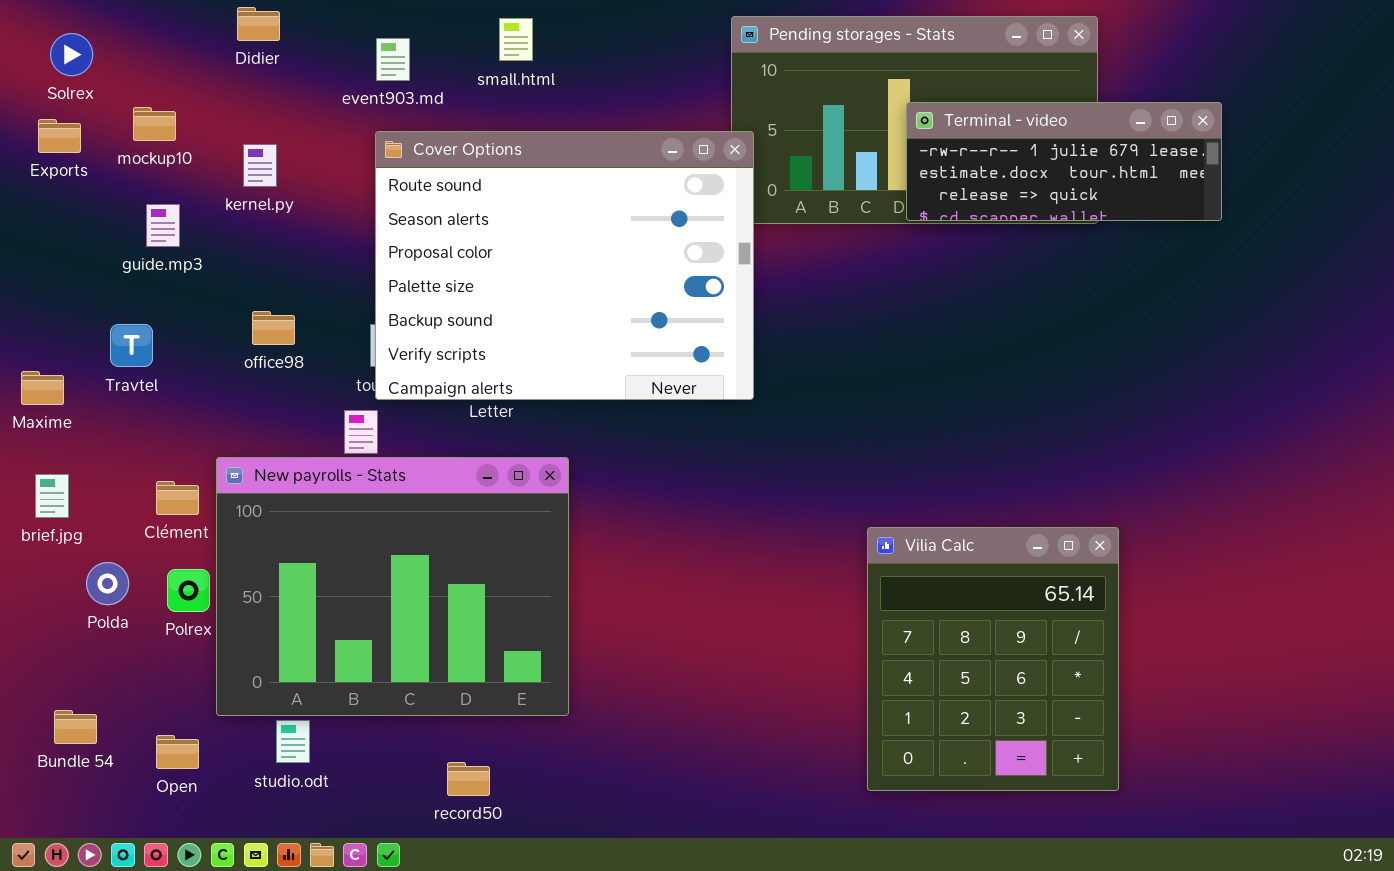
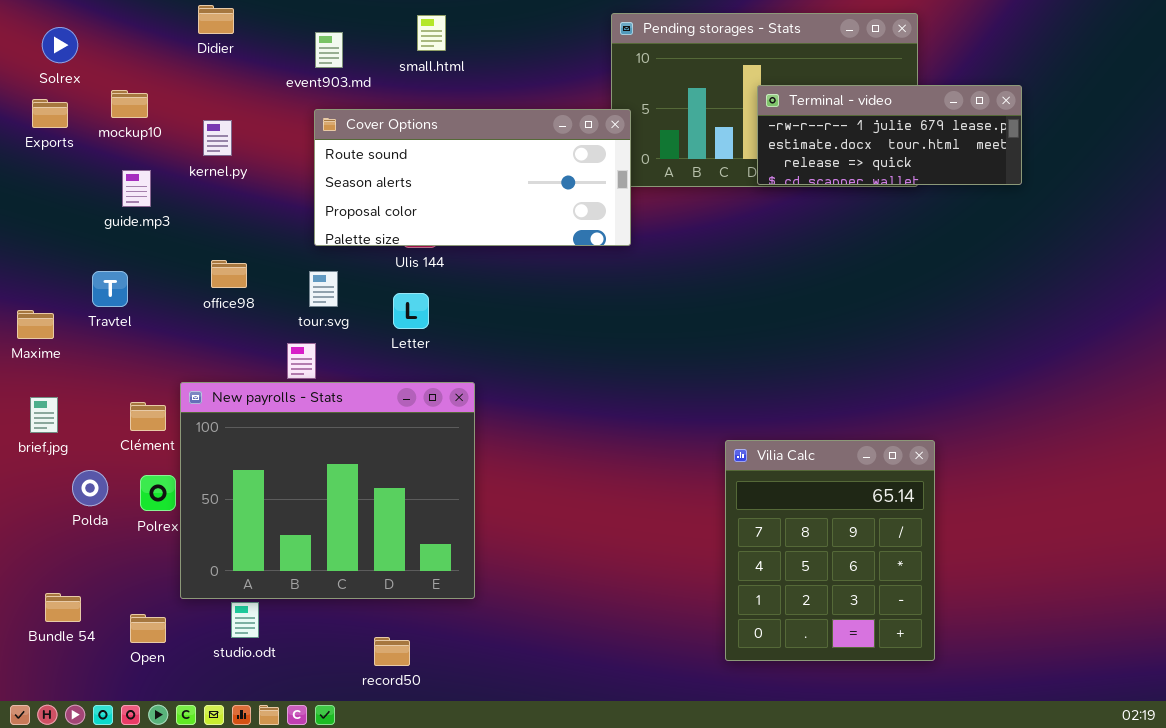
Cover Options: [375,131,754,400] -> [314,109,631,246], resized

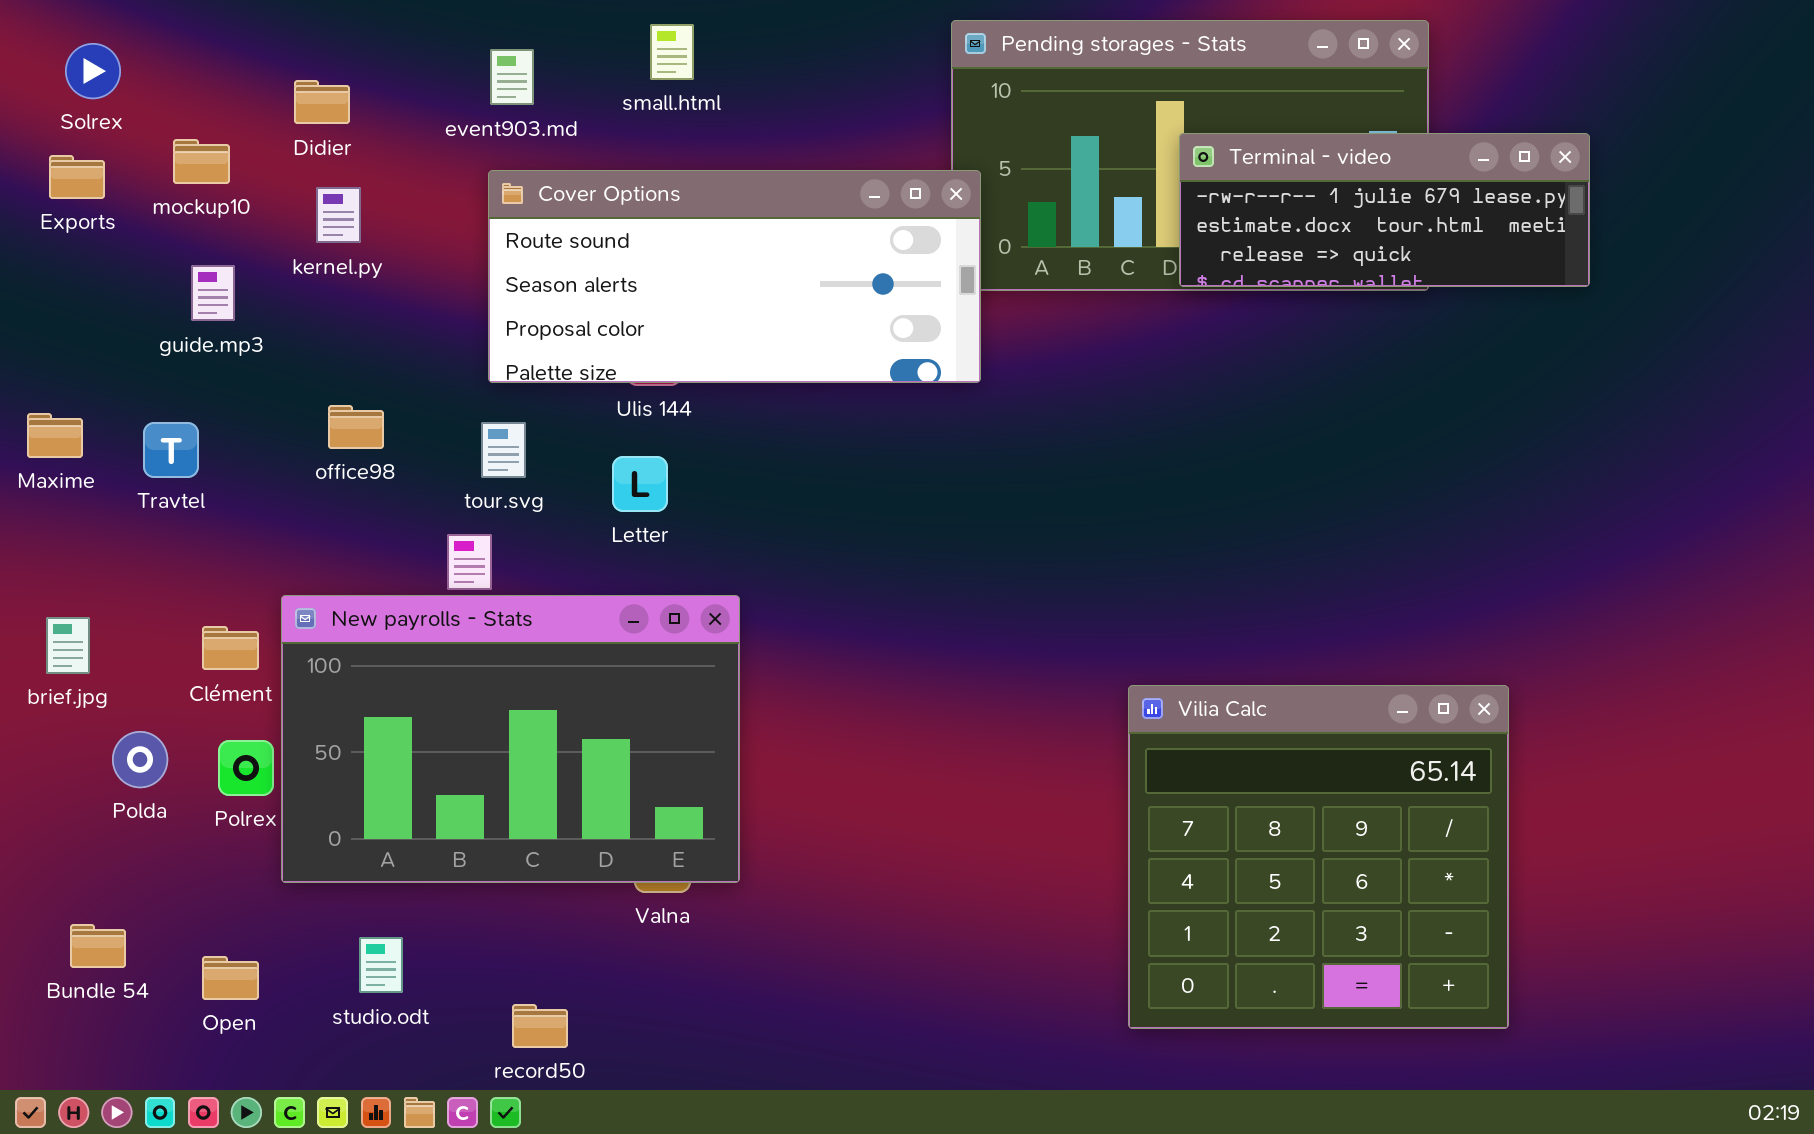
Didier: [198,5,234,34] -> [294,80,350,124], moved
Maxime: [17,310,54,339] -> [27,413,83,458], moved
New payrolls - Stats: [180,382,475,599] -> [281,595,740,883], resized
Vilia Calc: [725,440,935,661] -> [1128,685,1509,1029], resized
record50: [374,637,410,666] -> [512,1004,568,1048], moved

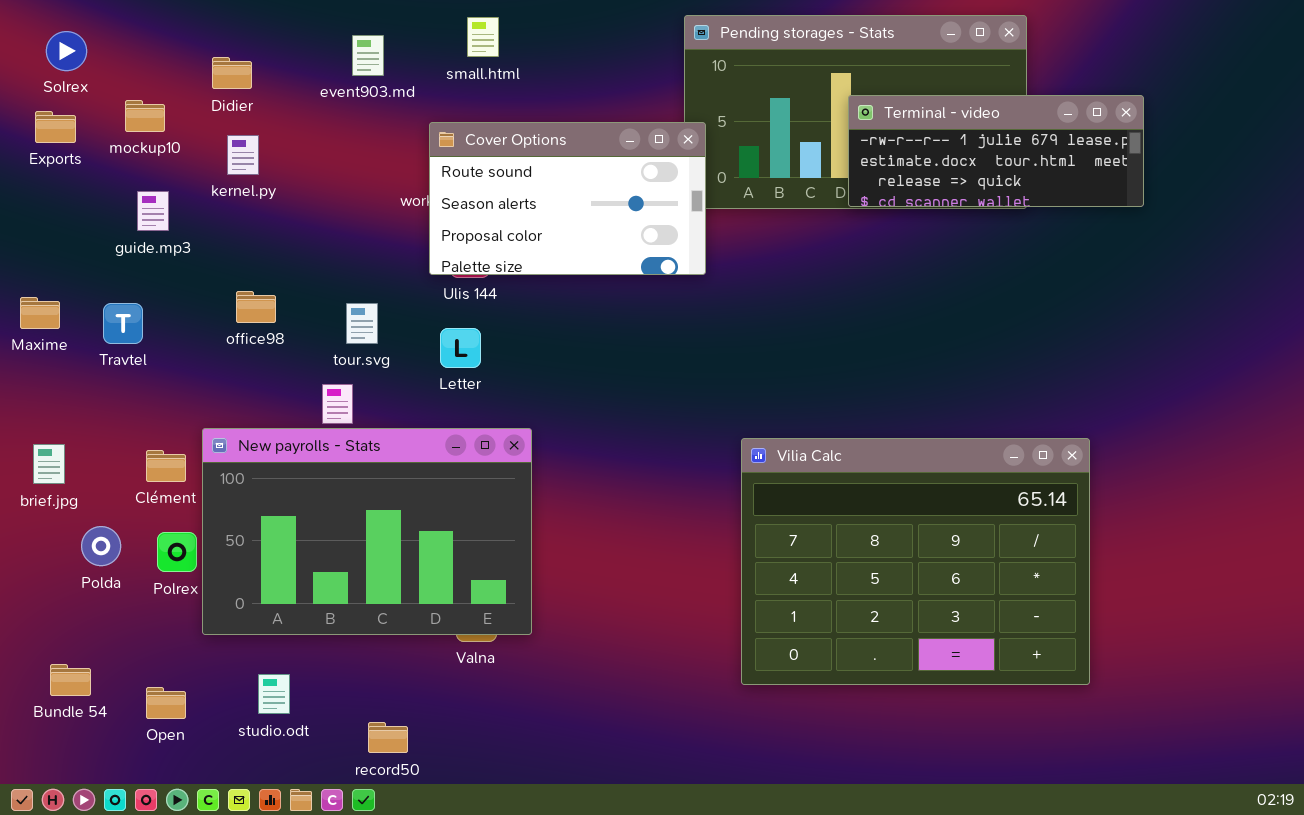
Cover Options: [488,170,981,383] -> [429,122,706,275], resized
Vilia Calc: [1128,685,1509,1029] -> [741,438,1090,685], moved, resized

